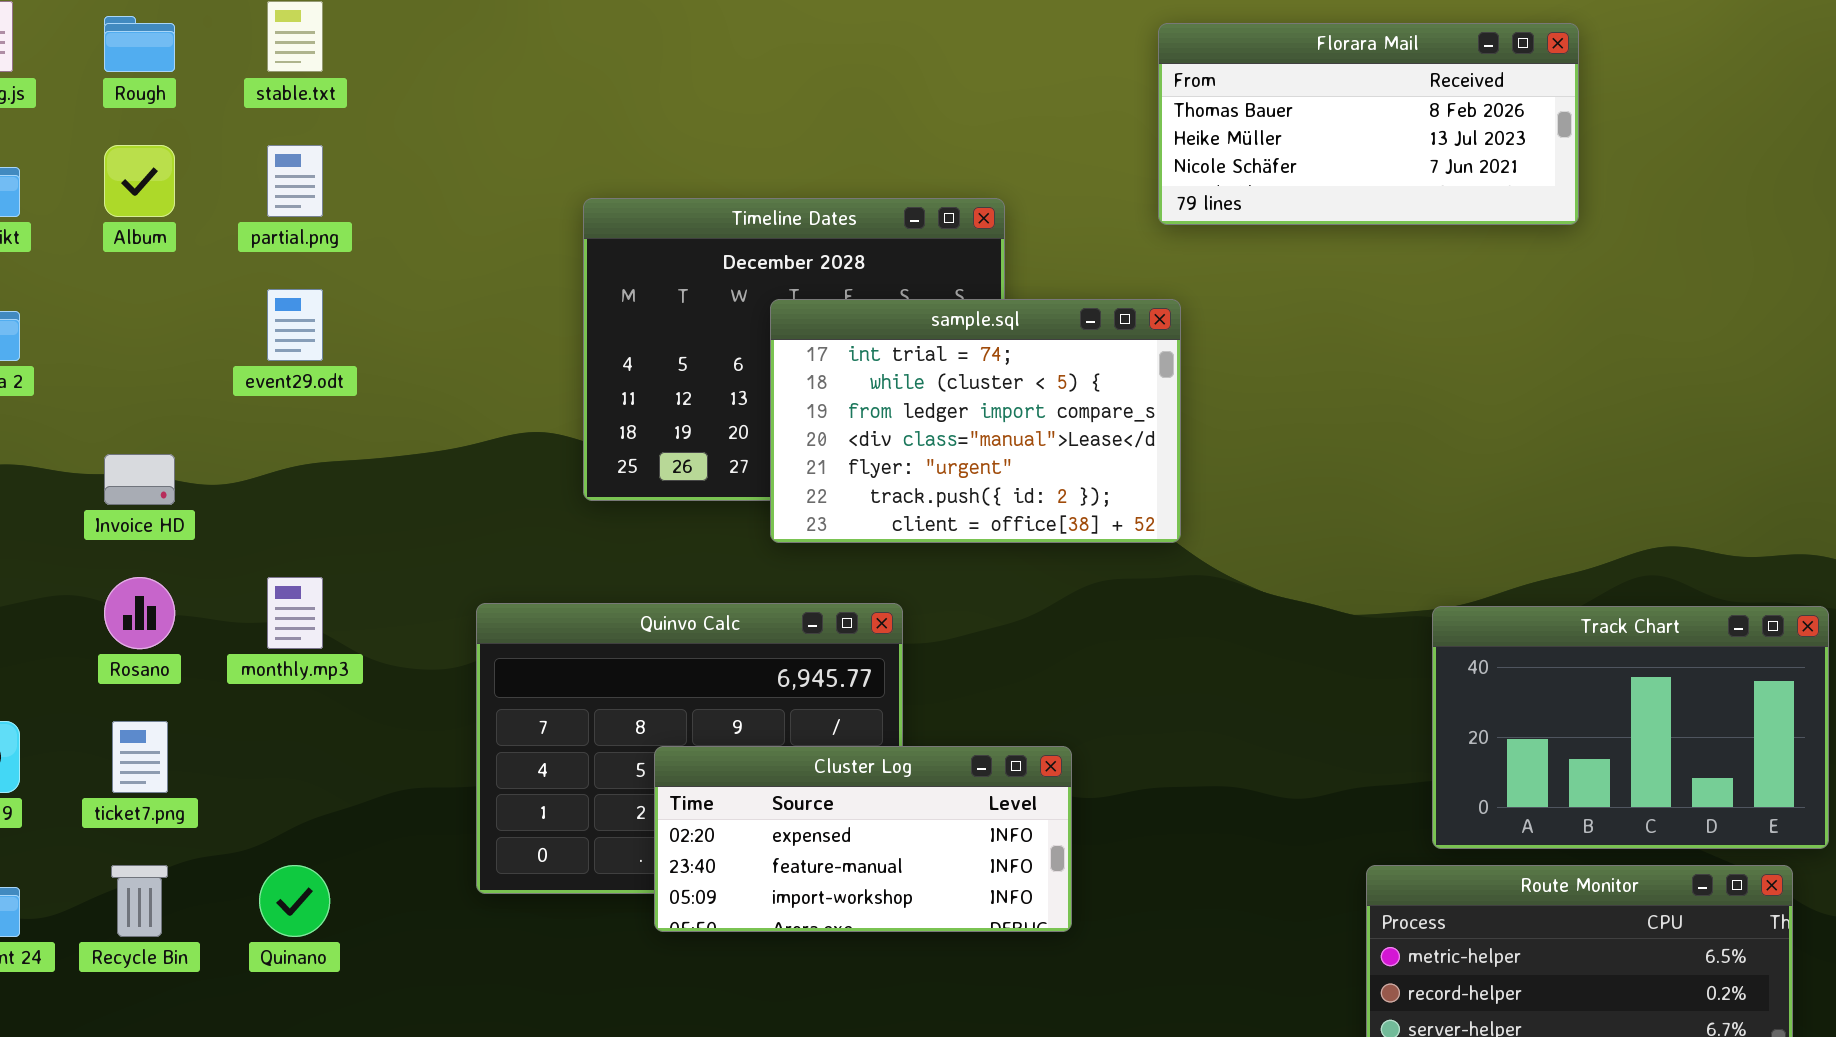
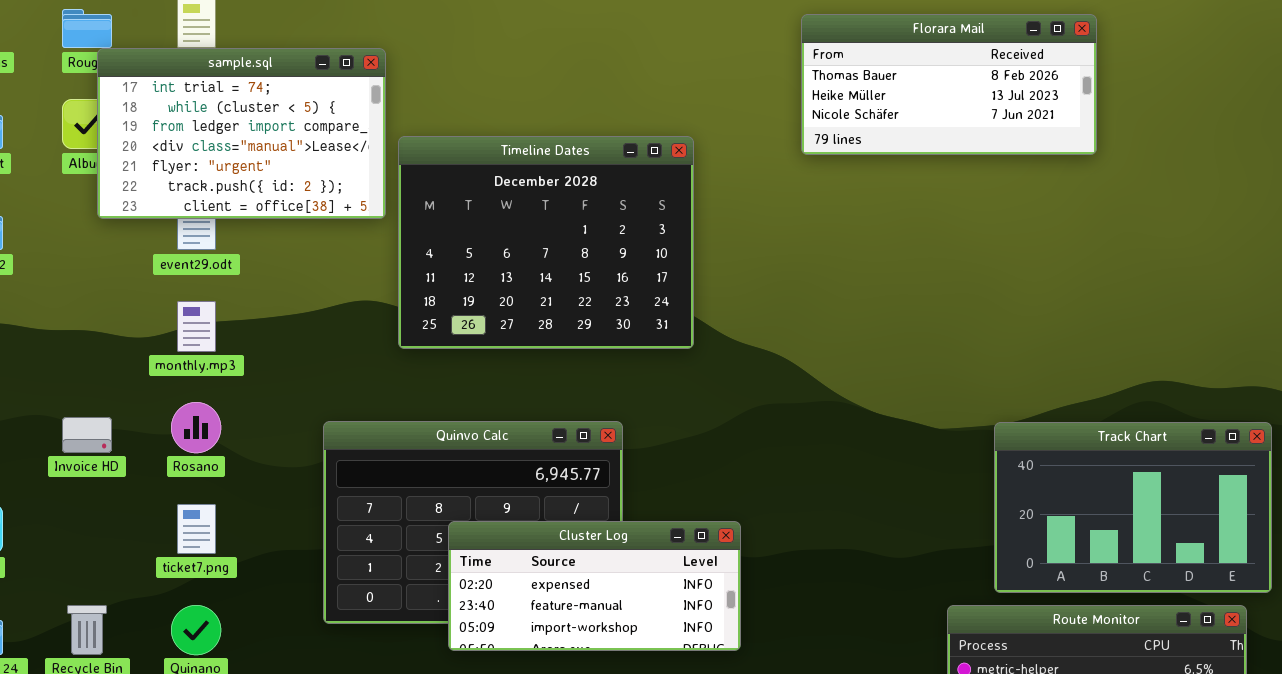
sample.sql: [770,299,1181,543] -> [97,48,386,219], moved
Invoice HD: [104,454,175,505] -> [62,417,112,453], moved
Rosano: [104,577,175,649] -> [171,402,221,453], moved
monthly.mp3: [267,577,323,649] -> [177,301,216,352], moved
ticket7.png: [112,721,168,793] -> [177,504,216,554], moved

